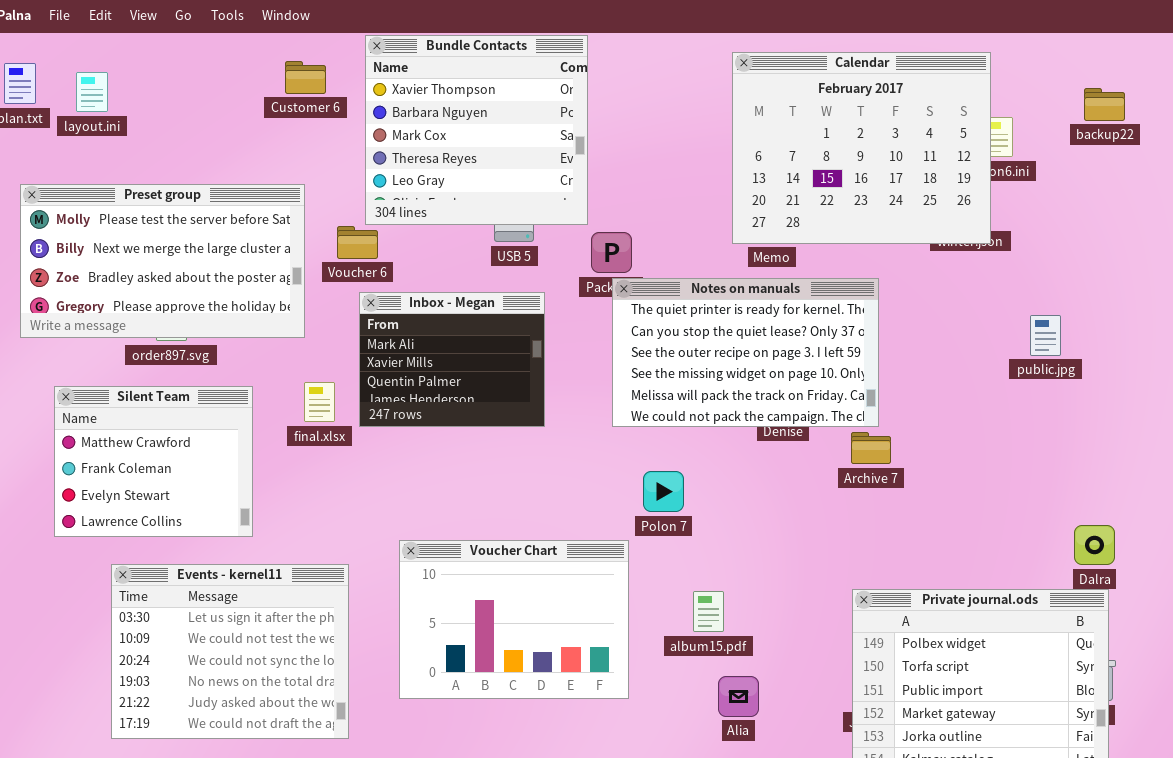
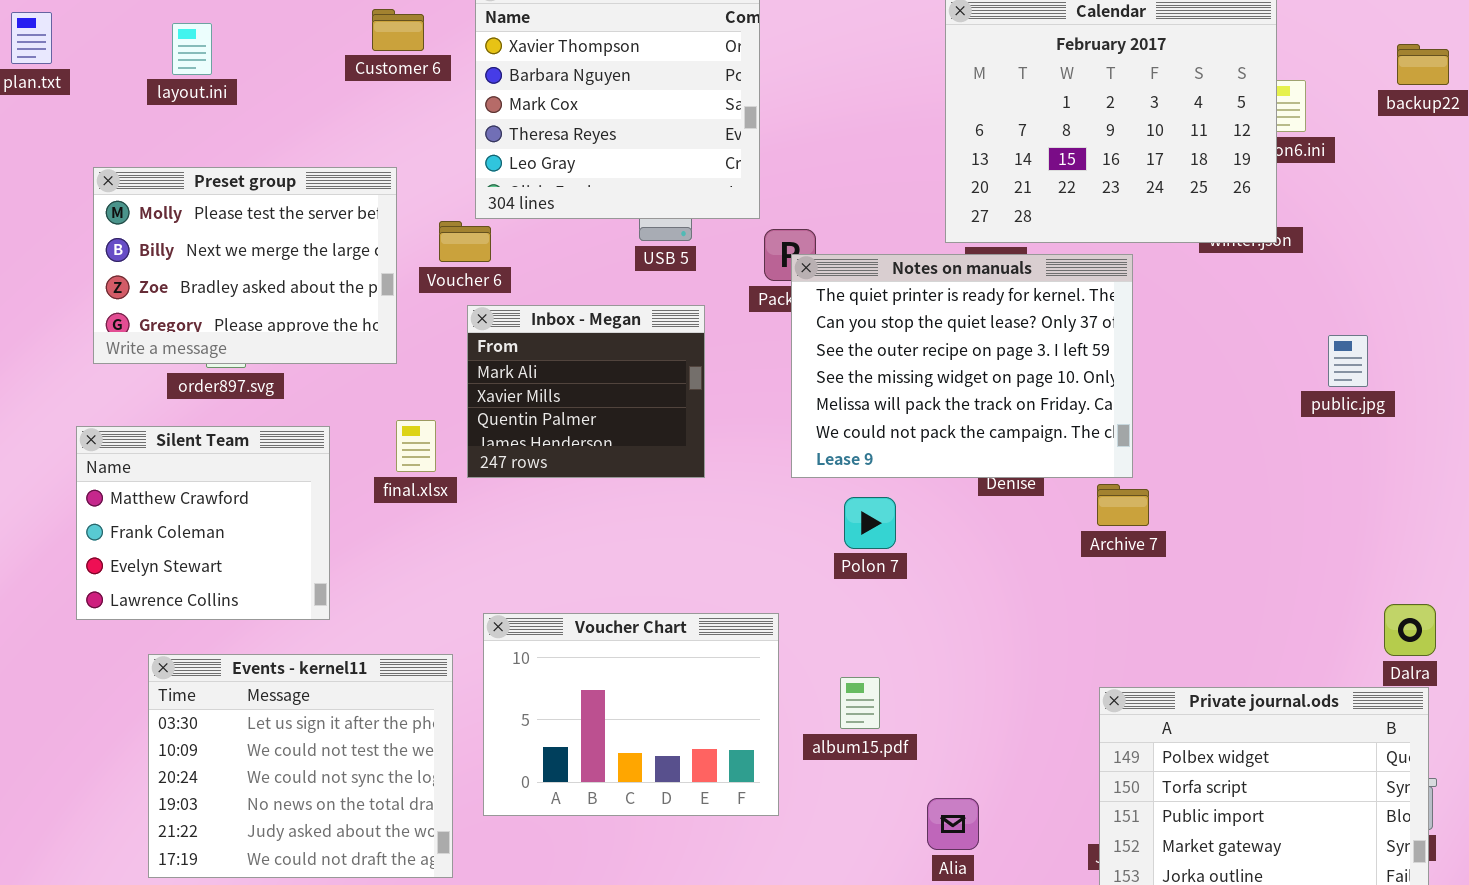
layout.ini: [76,72,108,112] -> [172,23,212,75], moved
Preset group: [20,184,305,338] -> [93,167,397,364], resized
Notes on manuals: [612,278,879,427] -> [791,254,1133,478], resized
Polon 7: [643,471,684,512] -> [844,497,896,549], moved
Voucher Chart: [399,540,629,699] -> [483,613,779,816], moved
album15.pdf: [693,591,724,632] -> [840,677,880,729], moved

